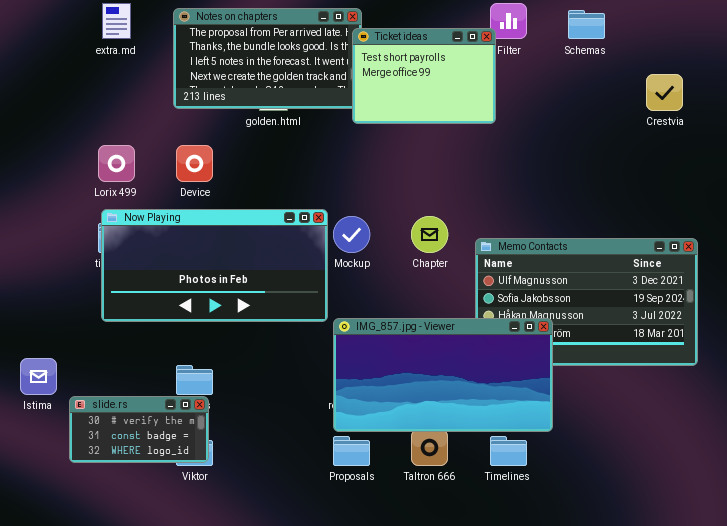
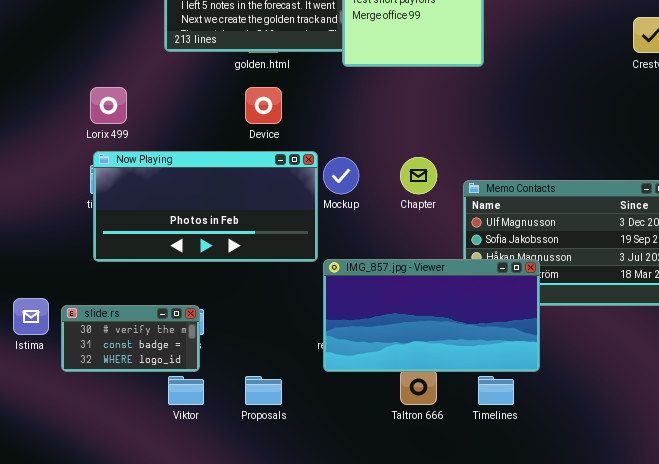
Device: [176,145,213,182] -> [245,87,282,124], moved
slide.rs: [69,396,209,463] -> [61,305,200,372], moved
Proposals: [333,436,370,466] -> [245,376,282,405], moved

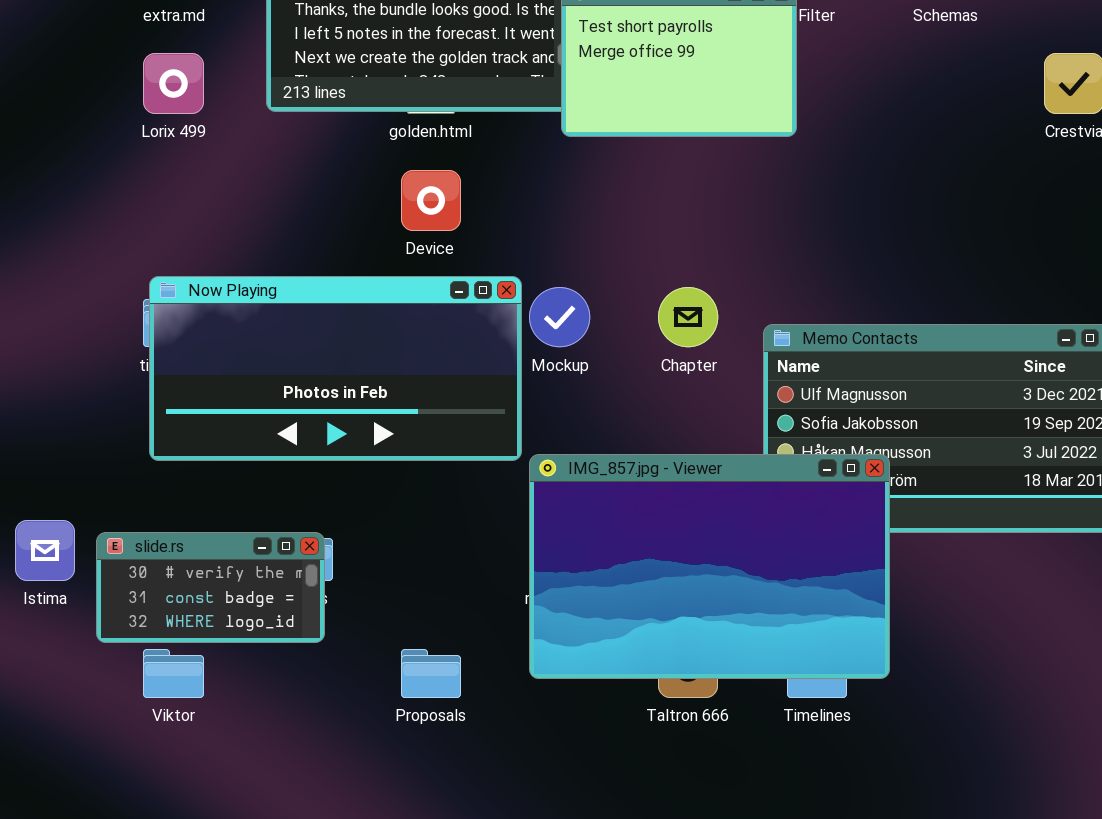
Lorix 499: [90,87,127,124] -> [143,53,204,114], moved
IMG_857.jpg - Viewer: [323,259,540,372] -> [529,454,890,679], resized
Viktor: [168,376,204,405] -> [143,649,204,698], moved

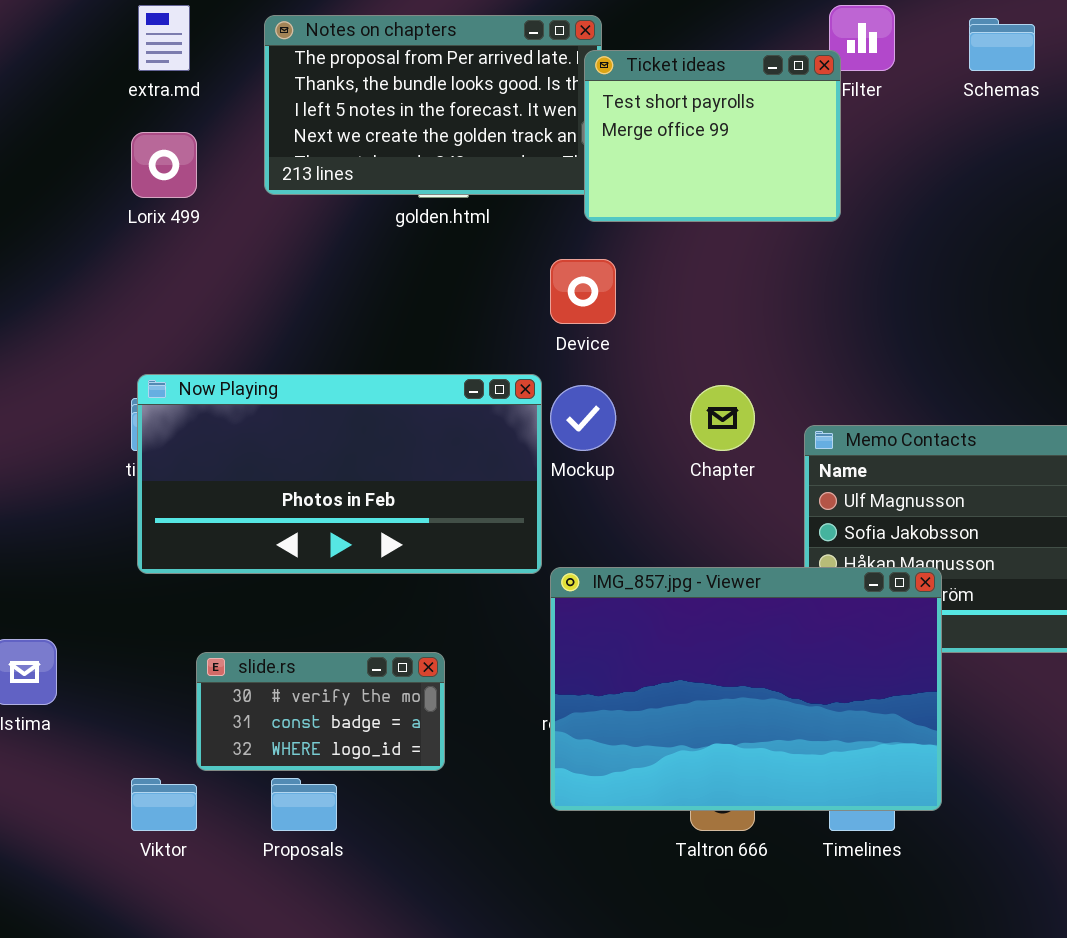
Device: [401,170,461,231] -> [550,259,616,324], moved
slide.rs: [96,532,325,643] -> [196,652,445,771], moved
Proposals: [401,649,461,698] -> [271,778,337,831], moved

